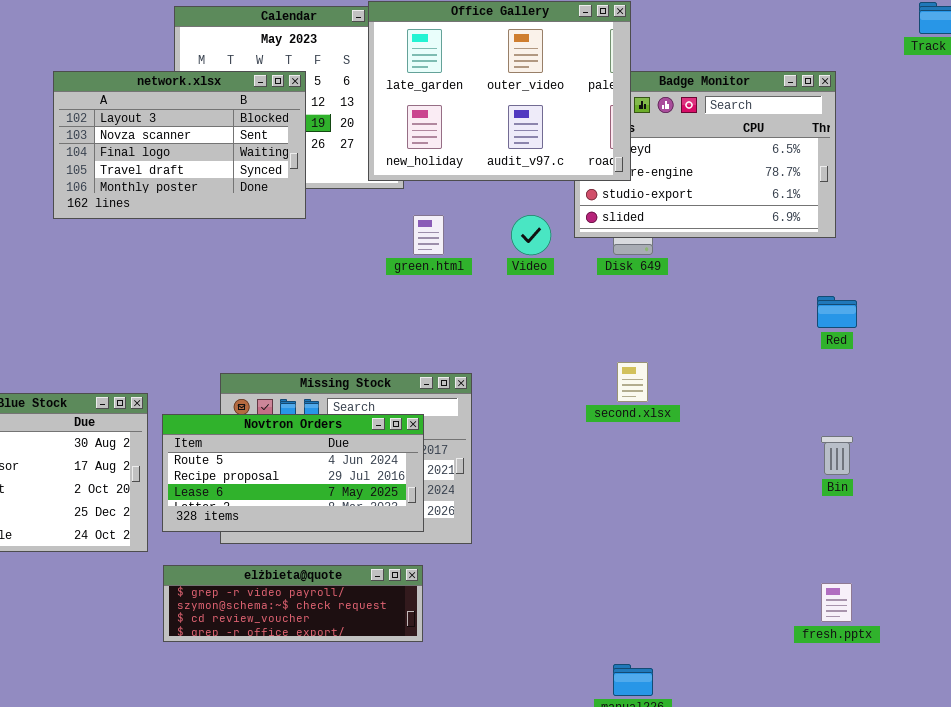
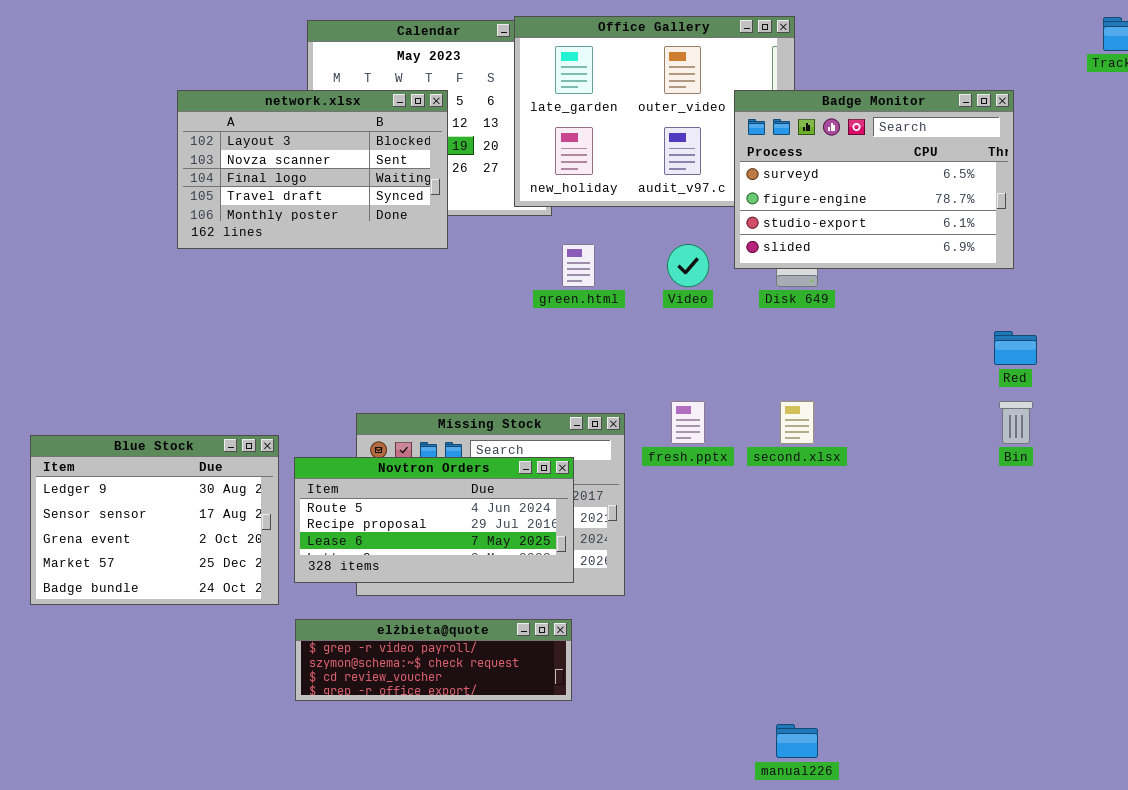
Badge Monitor: [574,71,836,238] -> [734,90,1014,269], raised
Bin: [821,436,853,475] -> [999,401,1033,444], moved
fresh.pptx: [821,583,852,622] -> [671,401,705,444], moved

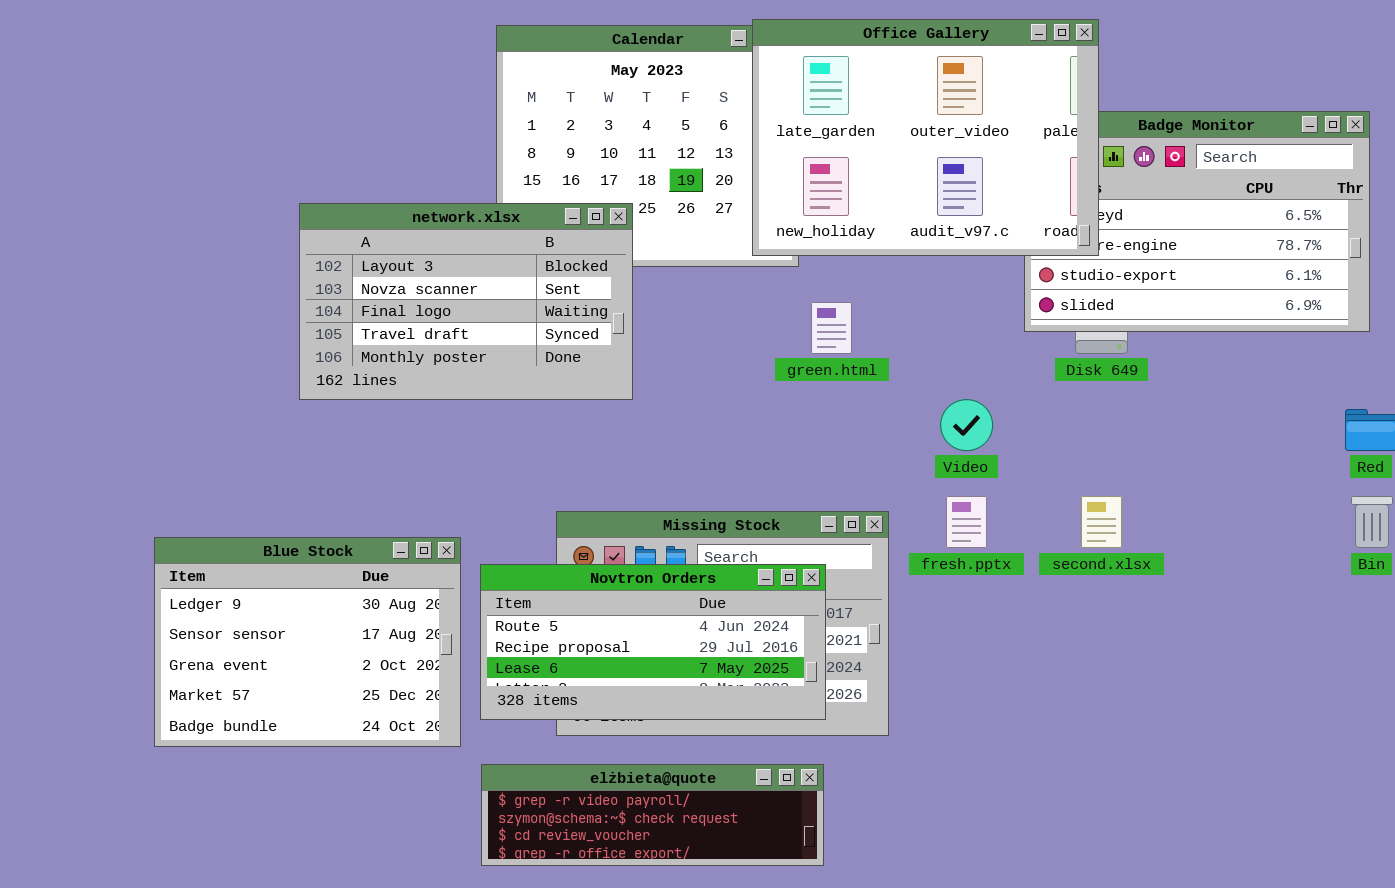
Office Gallery: [514,16,795,207] -> [752,19,1099,256], raised
network.xlsx: [177,90,448,249] -> [299,203,633,400], moved
Video: [667,244,709,287] -> [940,399,993,451], moved

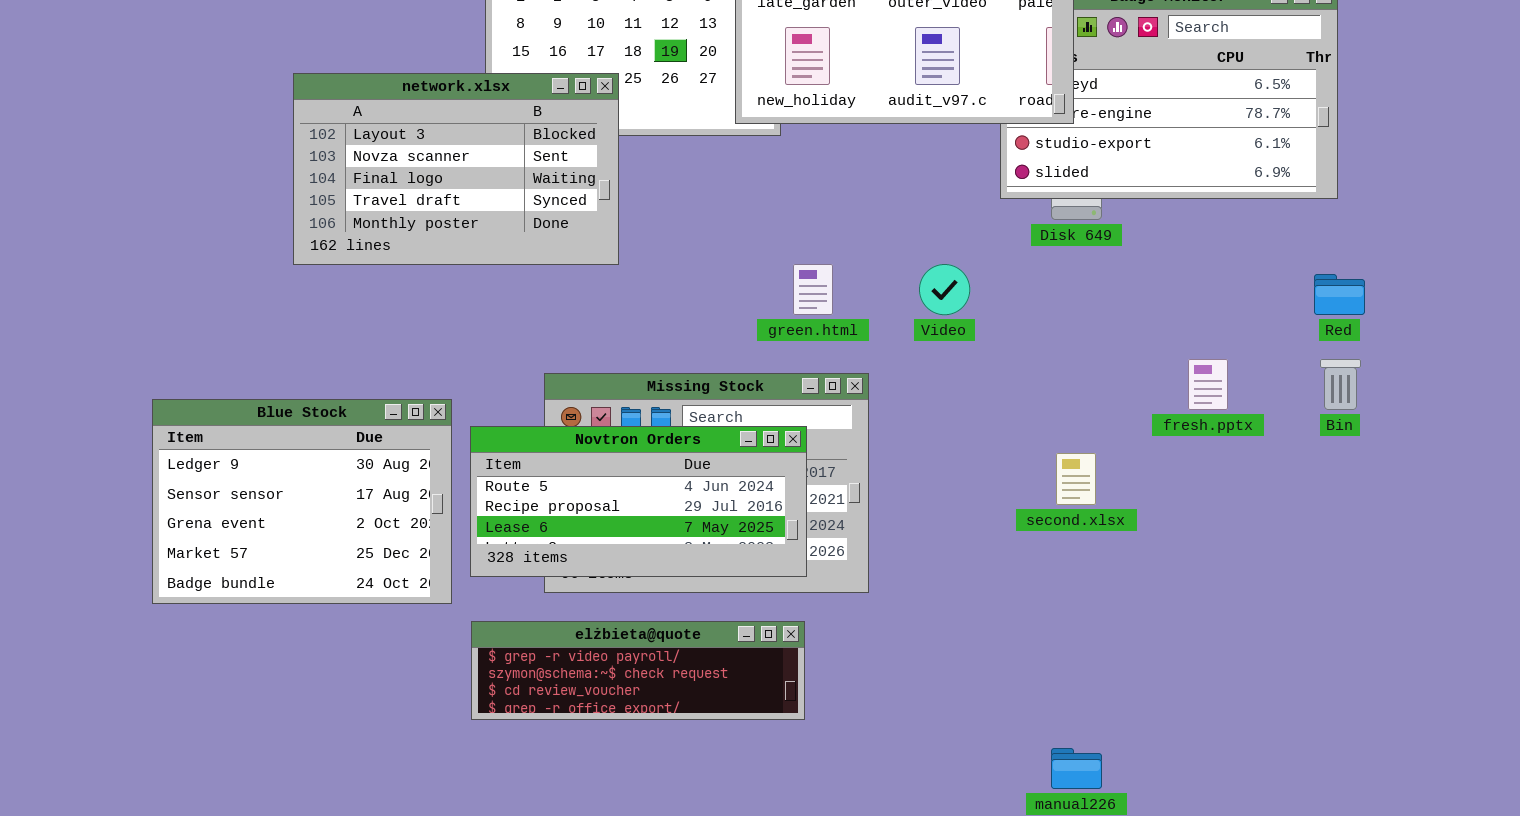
green.html: [811,302,852,354] -> [793,264,833,315], moved
fresh.pptx: [946,496,987,548] -> [1188,359,1228,410], moved
second.xlsx: [1081,496,1122,548] -> [1056,453,1096,505], moved

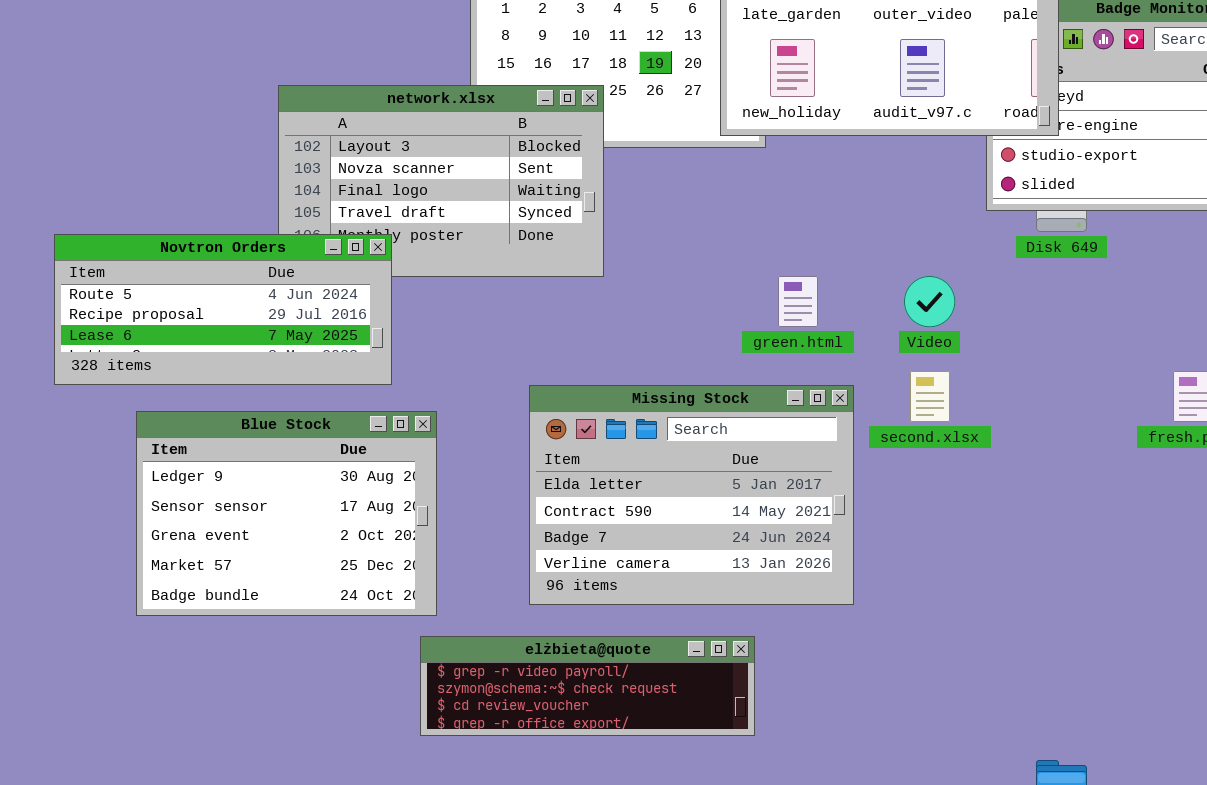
Novtron Orders: [470,426,807,577] -> [54,234,392,385], moved
second.xlsx: [1056,453,1096,505] -> [910,371,950,422], moved
elżbieta@quote: [471,621,805,720] -> [420,636,755,736], moved

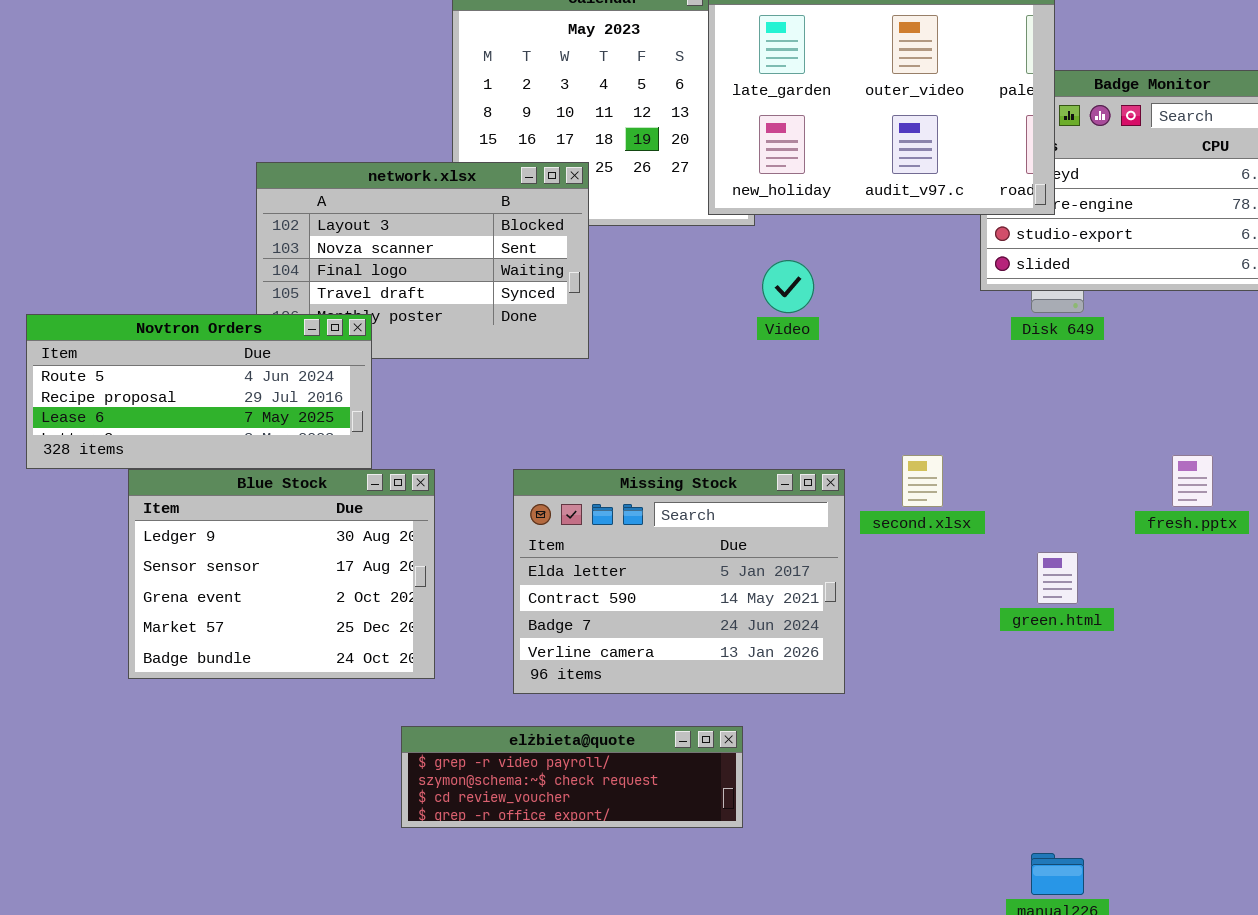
green.html: [778,276,818,327] -> [1037,552,1078,604], moved
Video: [904,276,955,327] -> [762,260,814,313], moved
Blue Stock: [136,411,437,616] -> [128,469,435,679], moved

